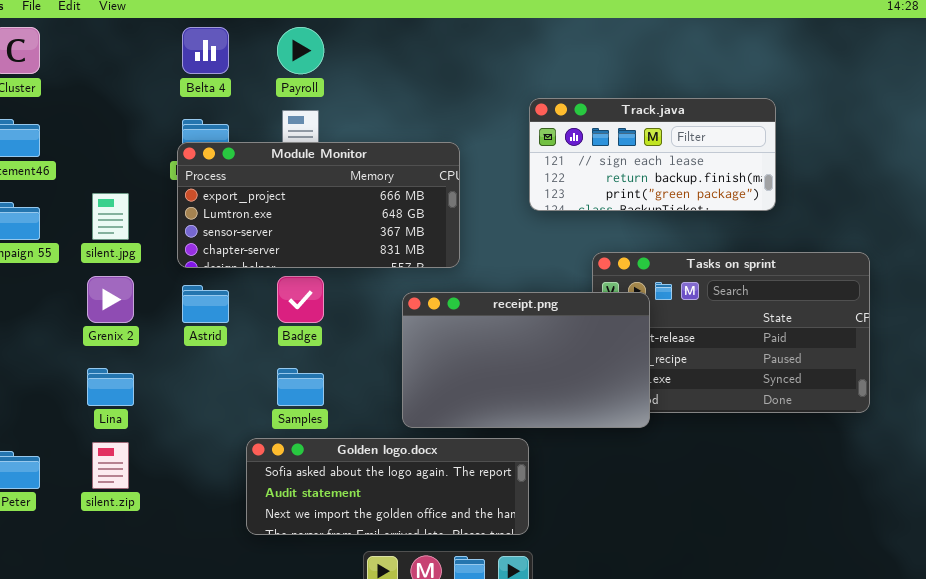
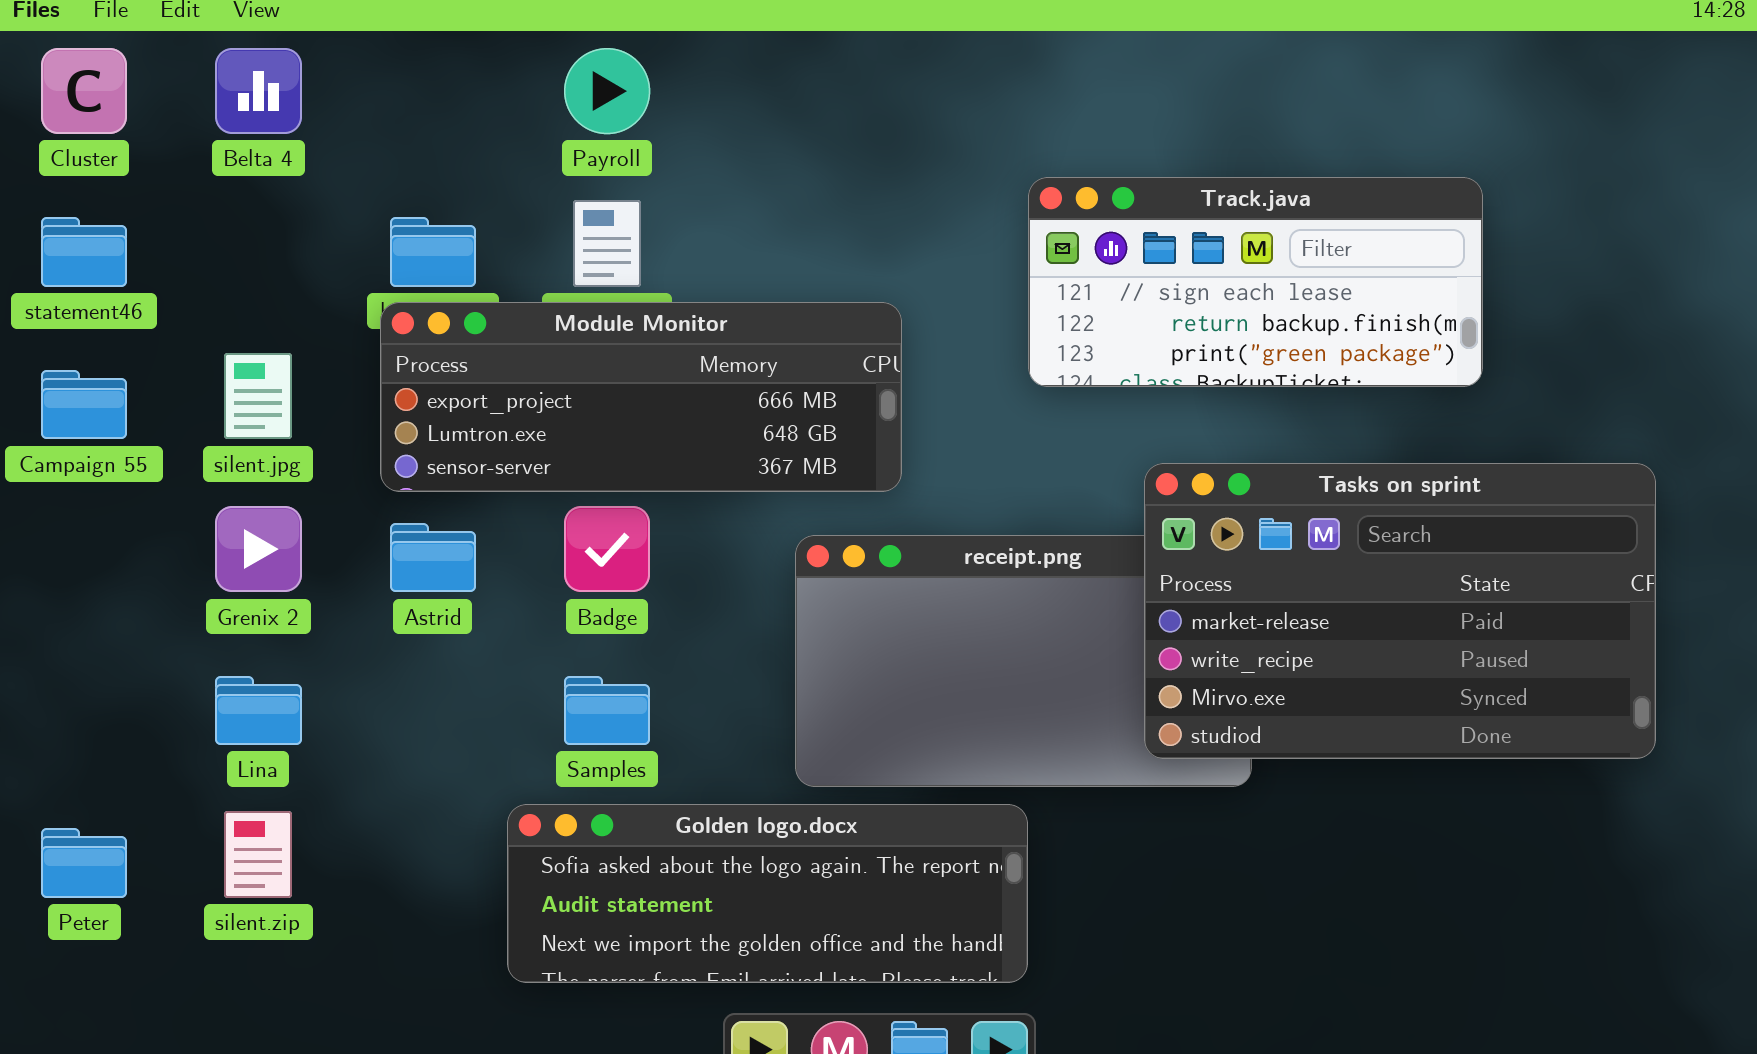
Belta 4: [182,27,229,74] -> [215,48,302,134], moved
Module Monitor: [177,142,460,268] -> [380,302,902,492], resized
Tasks on sprint: [592,252,870,413] -> [1144,463,1656,759], raised

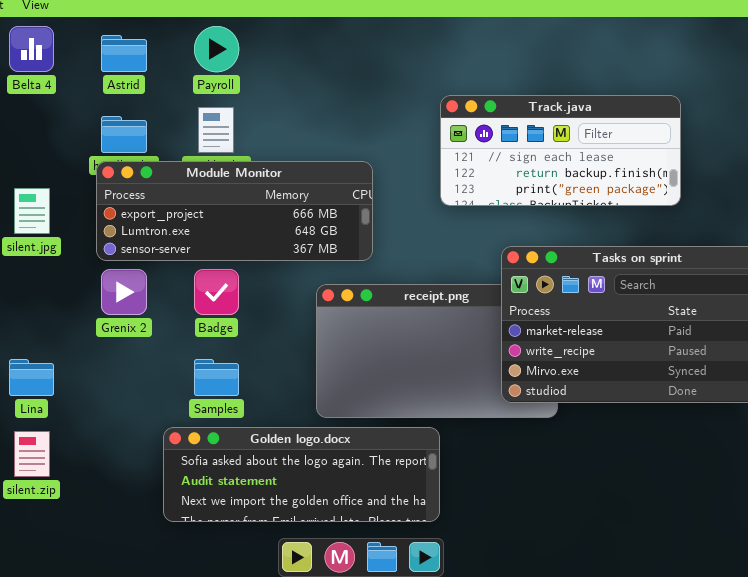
Grenix 2: [215,506,302,592] -> [101,269,147,315], moved
Astrid: [390,523,476,592] -> [101,35,147,72], moved

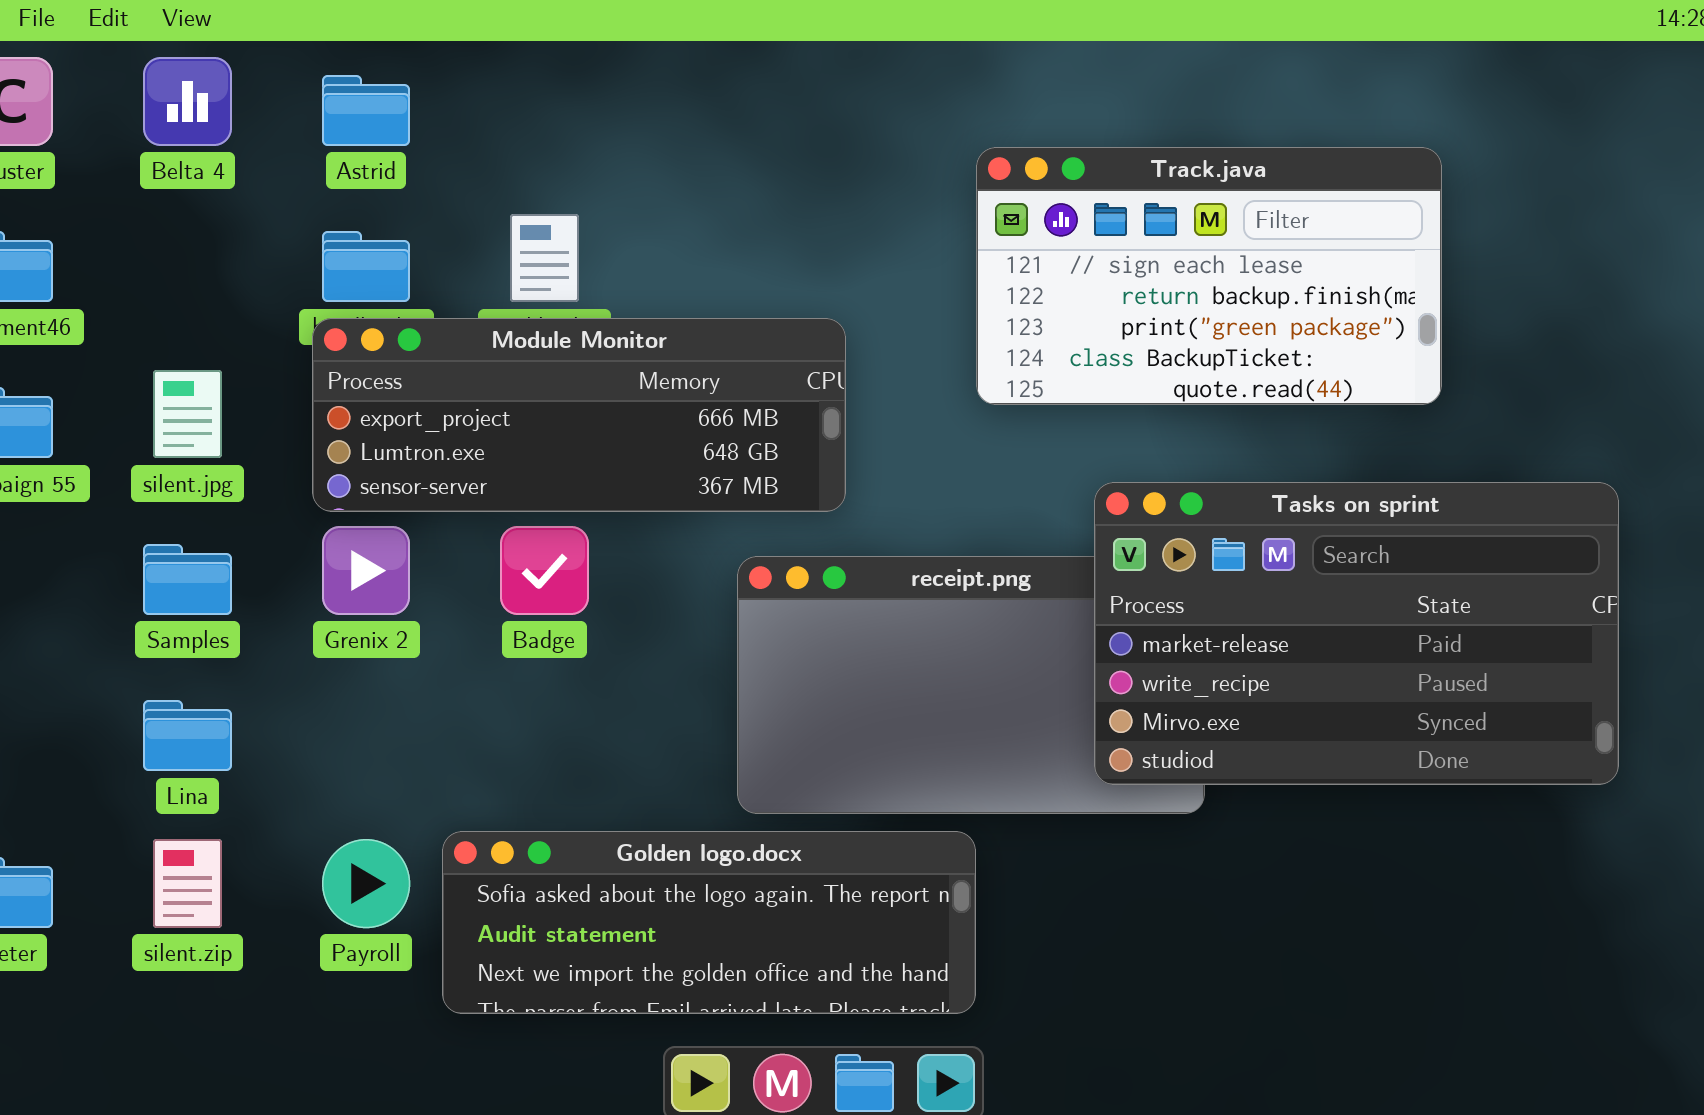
Payroll: [194,26,239,72] -> [322,839,410,928], moved
Track.java: [440,95,681,206] -> [976,147,1442,405], resized
Samples: [194,359,239,396] -> [143,544,232,615], moved

